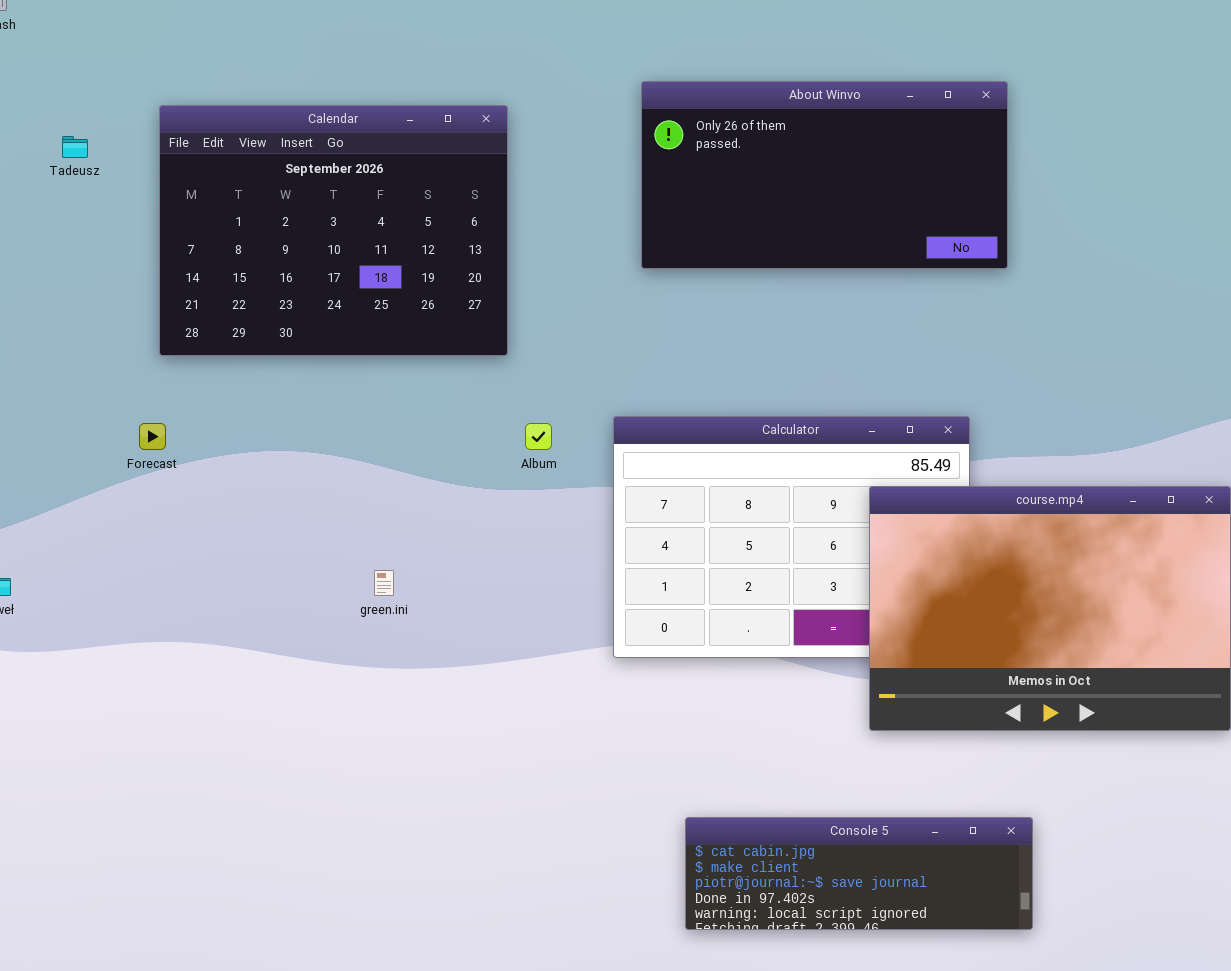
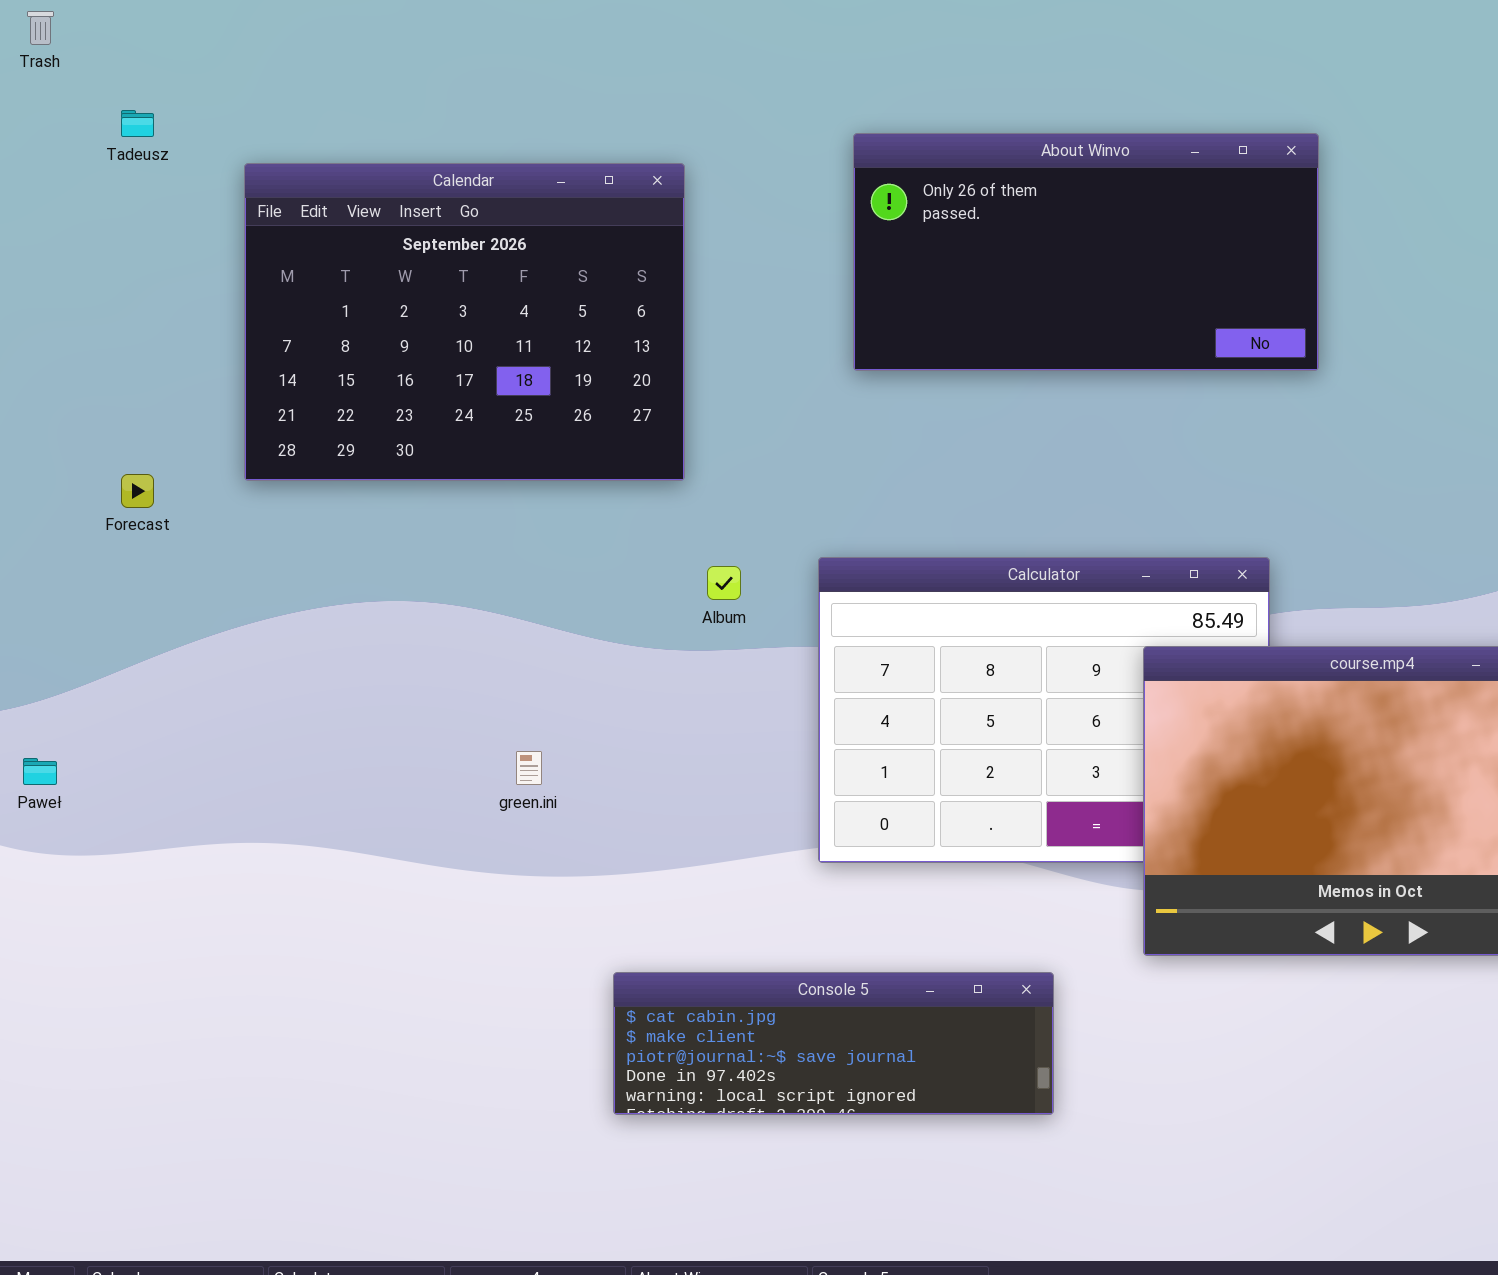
Tadeusz: [62,136,88,158] -> [121,110,154,137], moved
Forecast: [139,423,166,450] -> [121,474,154,508], moved
Console 5: [685,817,1033,930] -> [613,972,1054,1115], moved

